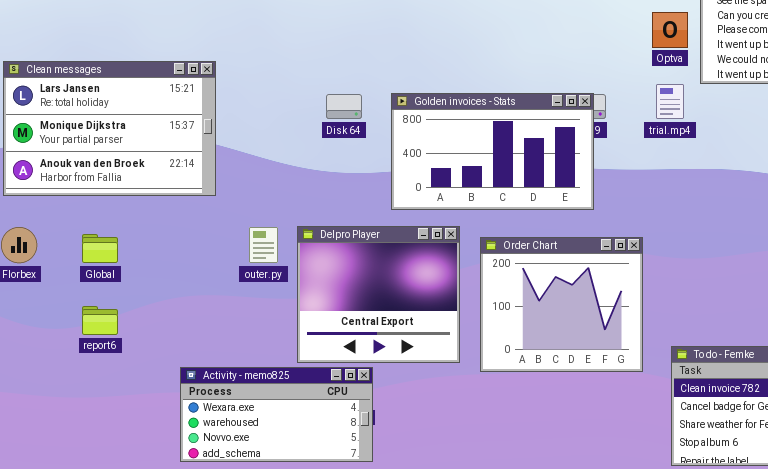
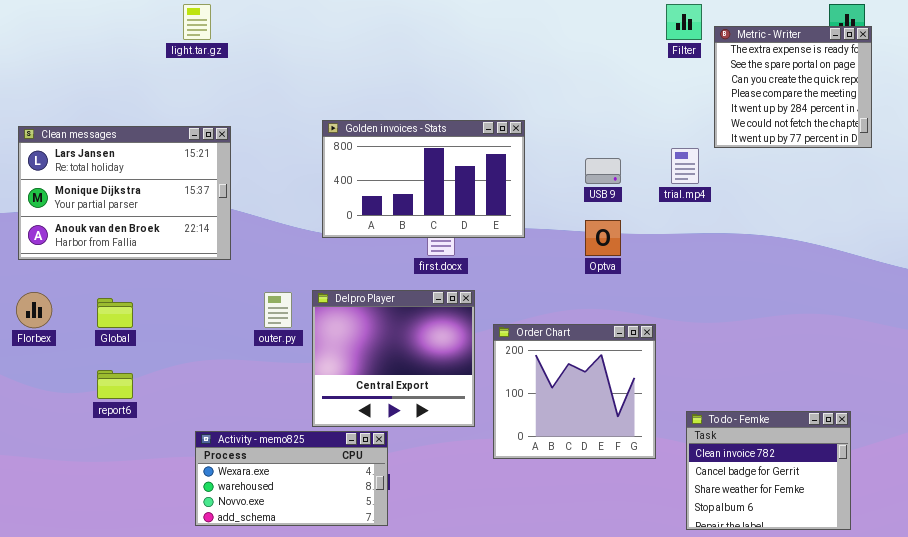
Optva: [652,12,688,48] -> [585,220,621,256], moved
Golden invoices - Stats: [391,93,594,210] -> [322,120,525,238], moved
Order Chart: [480,237,643,372] -> [493,324,656,459], moved

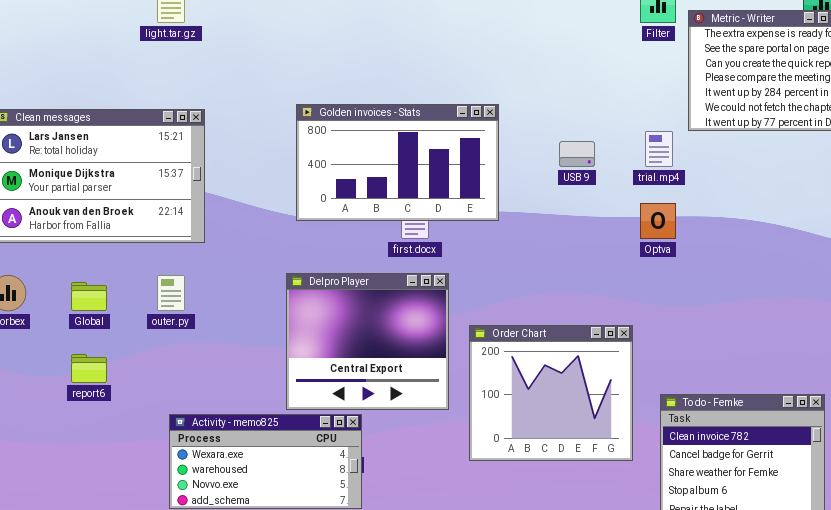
Optva: [585,220,621,256] -> [640,203,676,239], moved
outer.py: [264,292,292,328] -> [157,275,185,311], moved
Order Chart: [493,324,656,459] -> [469,325,633,461], moved

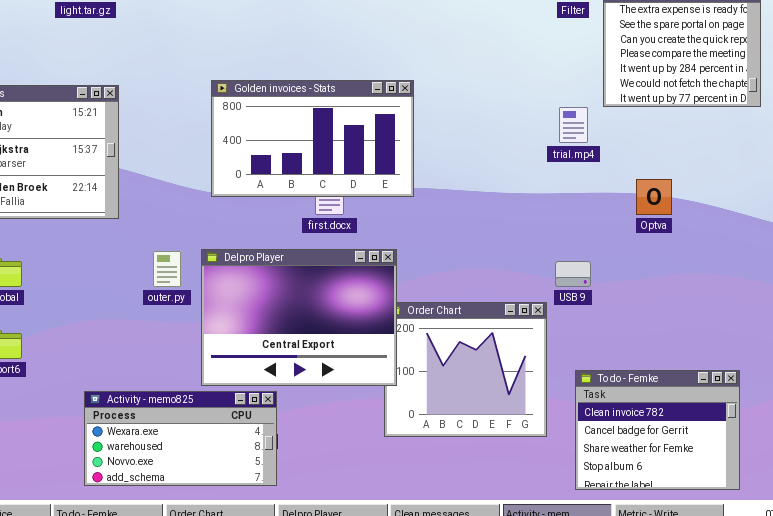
USB 9: [559,141,595,167] -> [555,261,591,287], moved
Optva: [640,203,676,239] -> [636,179,672,215], moved
Delpro Player: [286,273,449,410] -> [201,249,397,386], resized
outer.py: [157,275,185,311] -> [153,251,181,287], moved

